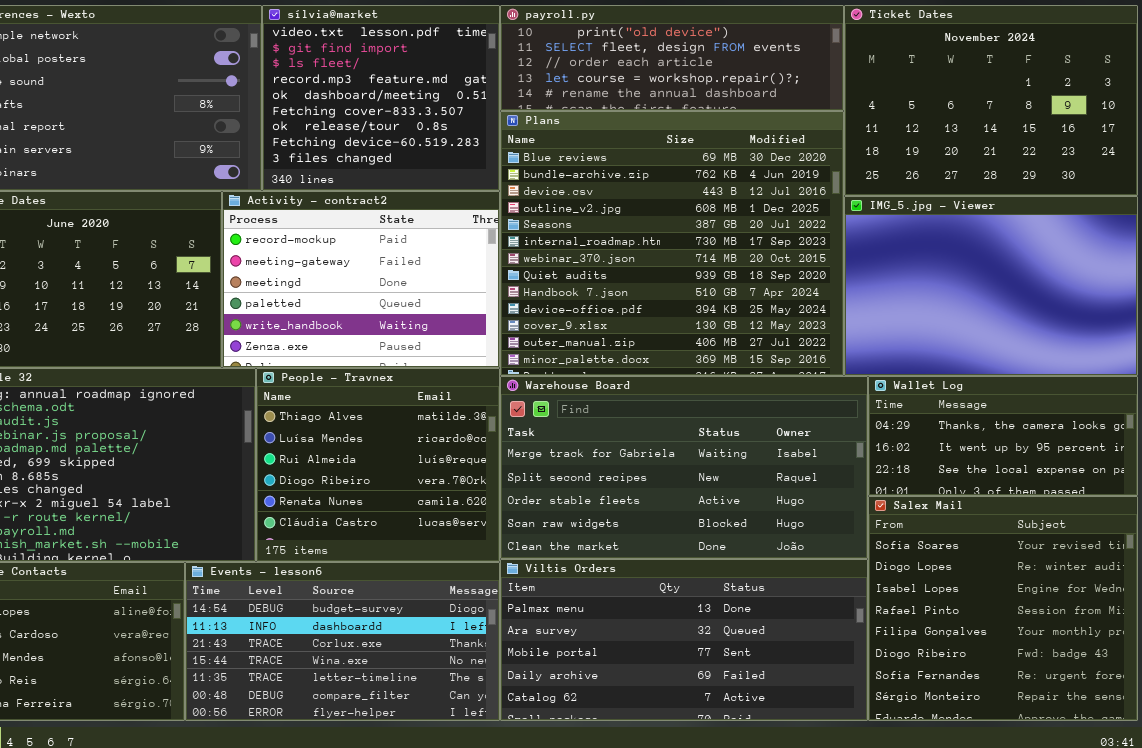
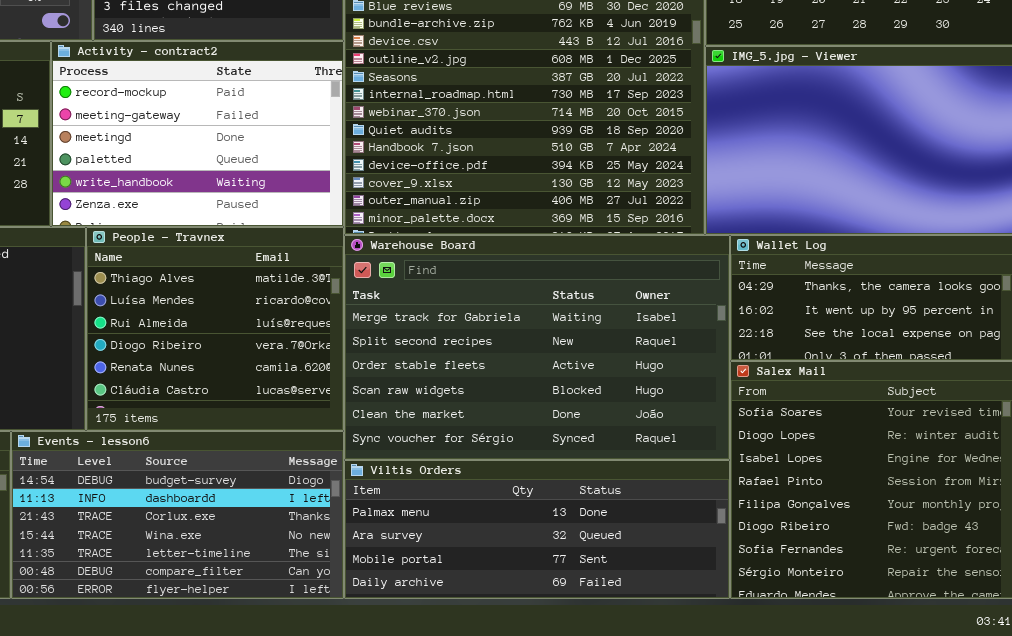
Warehouse Board: [500,376,868,559] -> [344,235,730,460], resized
Viltis Orders: [500,559,868,721] -> [344,460,730,599], resized

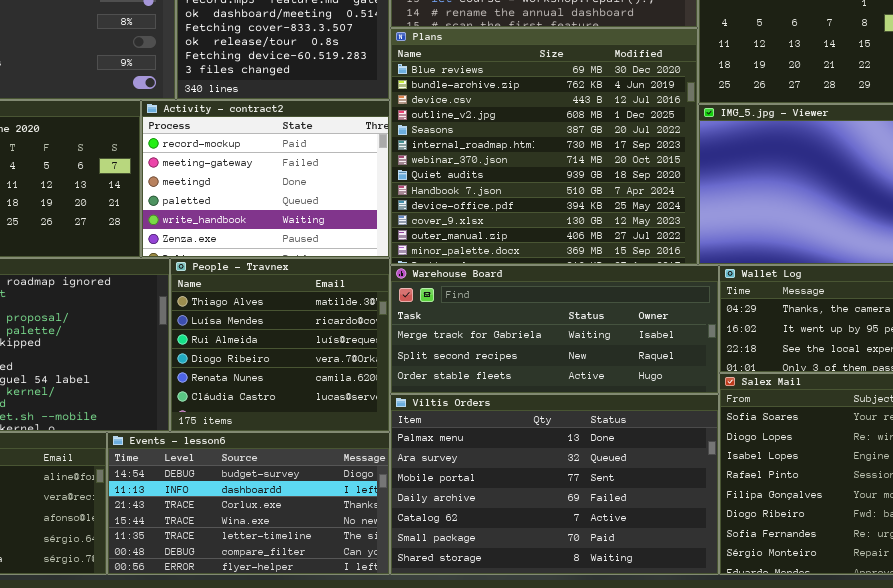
Warehouse Board: [344,235,730,460] -> [390,265,719,394], resized
Viltis Orders: [344,460,730,599] -> [390,394,719,575], resized

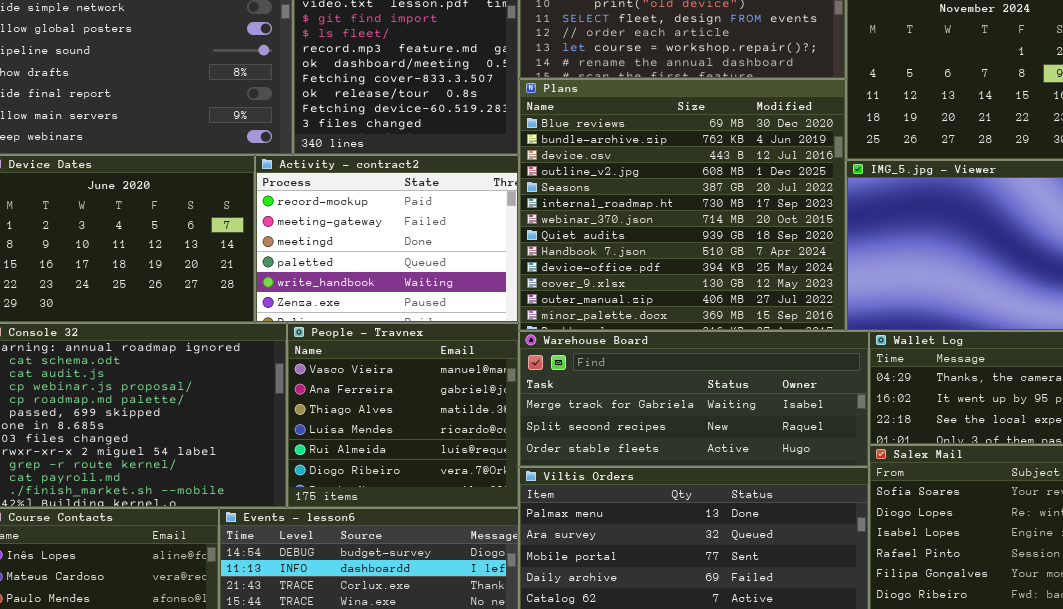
People - Travnex: [170,258,390,432] -> [287,323,519,508], scrolled up 2 rows

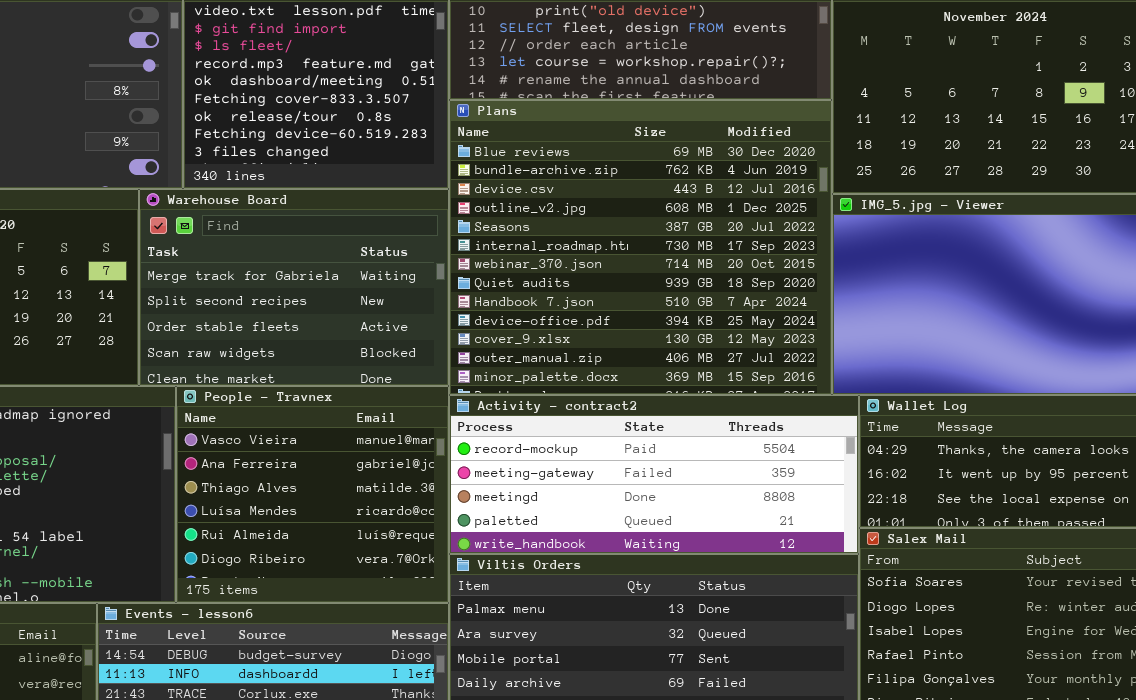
Activity - contract2: [255,155,519,323] -> [449,395,859,554], moved, resized
Warehouse Board: [519,331,869,467] -> [139,189,449,386], moved, resized

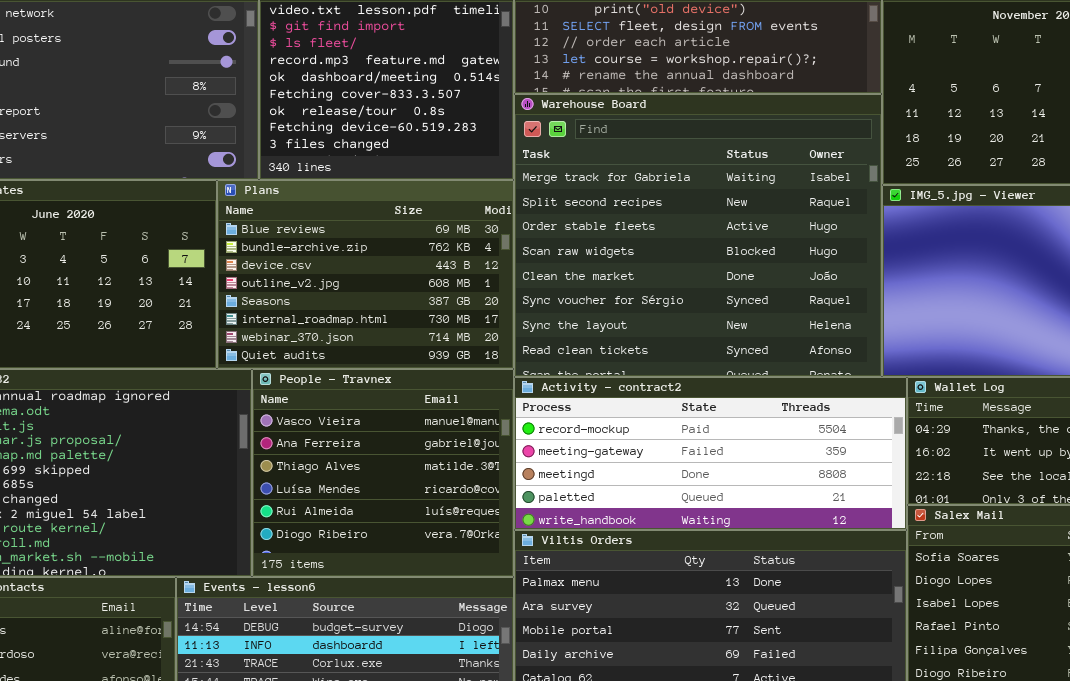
Plans: [449,100,832,395] -> [217,180,514,369], moved, resized
Warehouse Board: [139,189,449,386] -> [514,94,882,377], moved, resized

